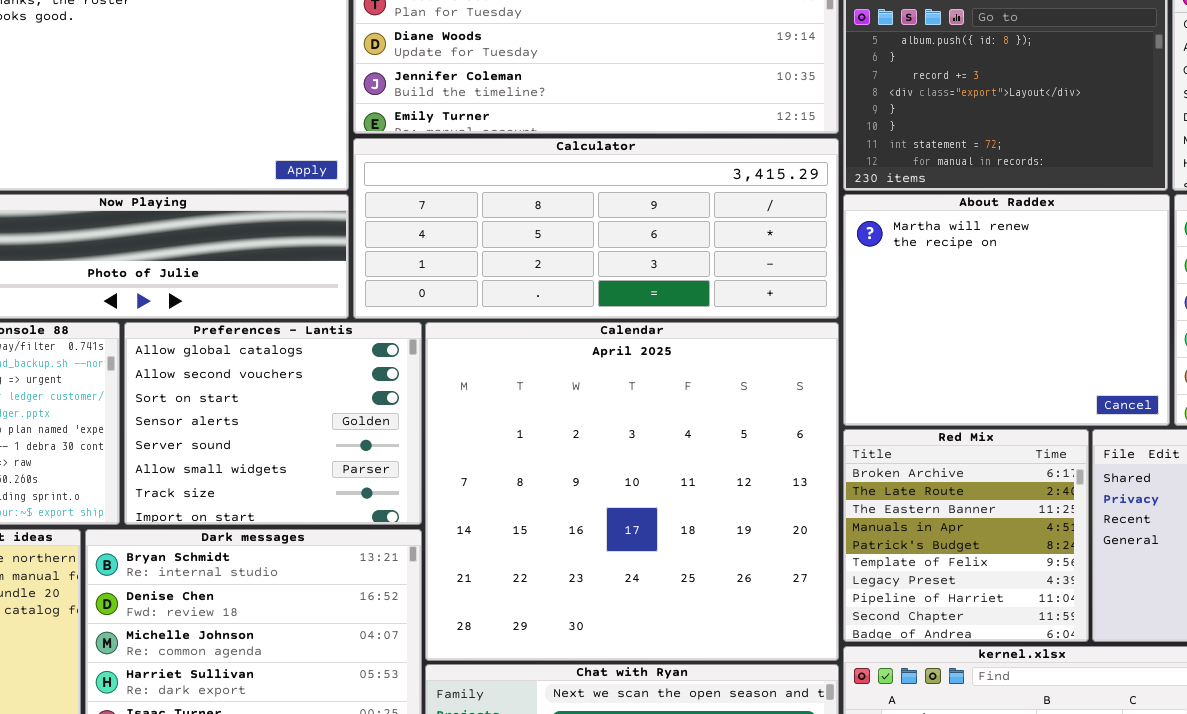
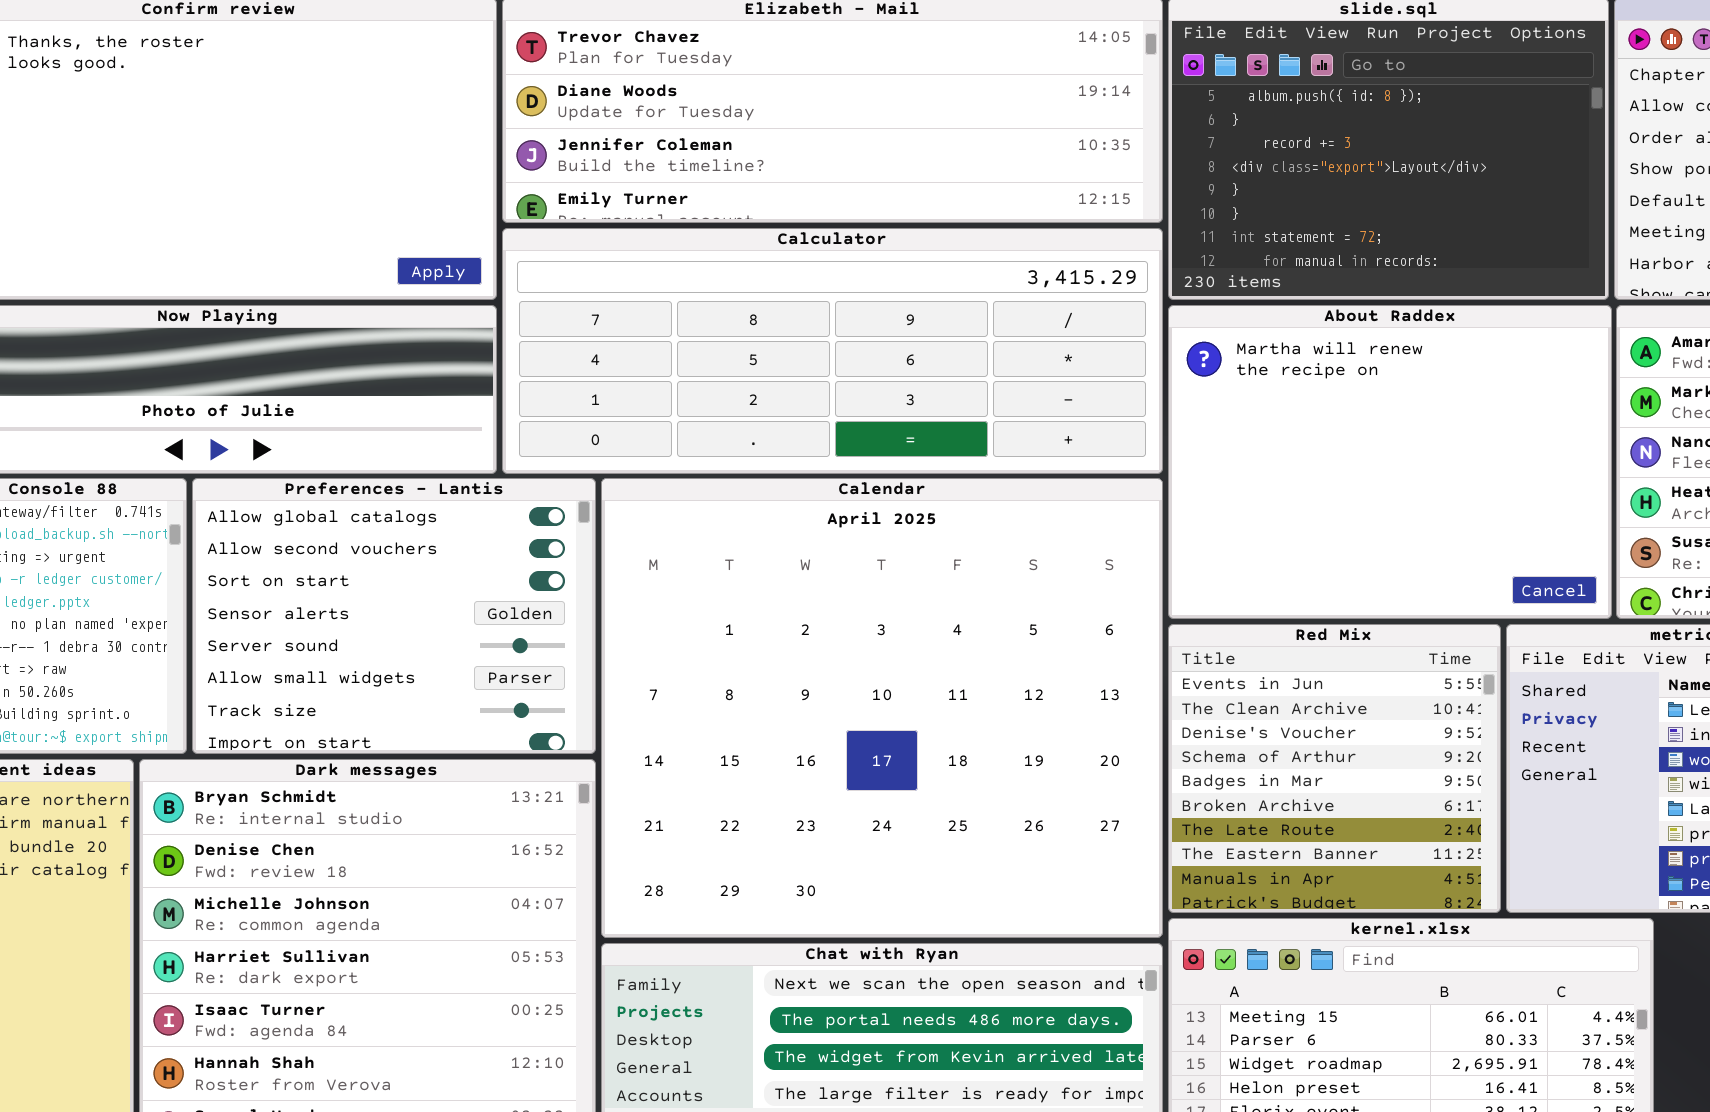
Red Mix: [843,429,1089,642] -> [1168,624,1501,913], scrolled up 5 rows

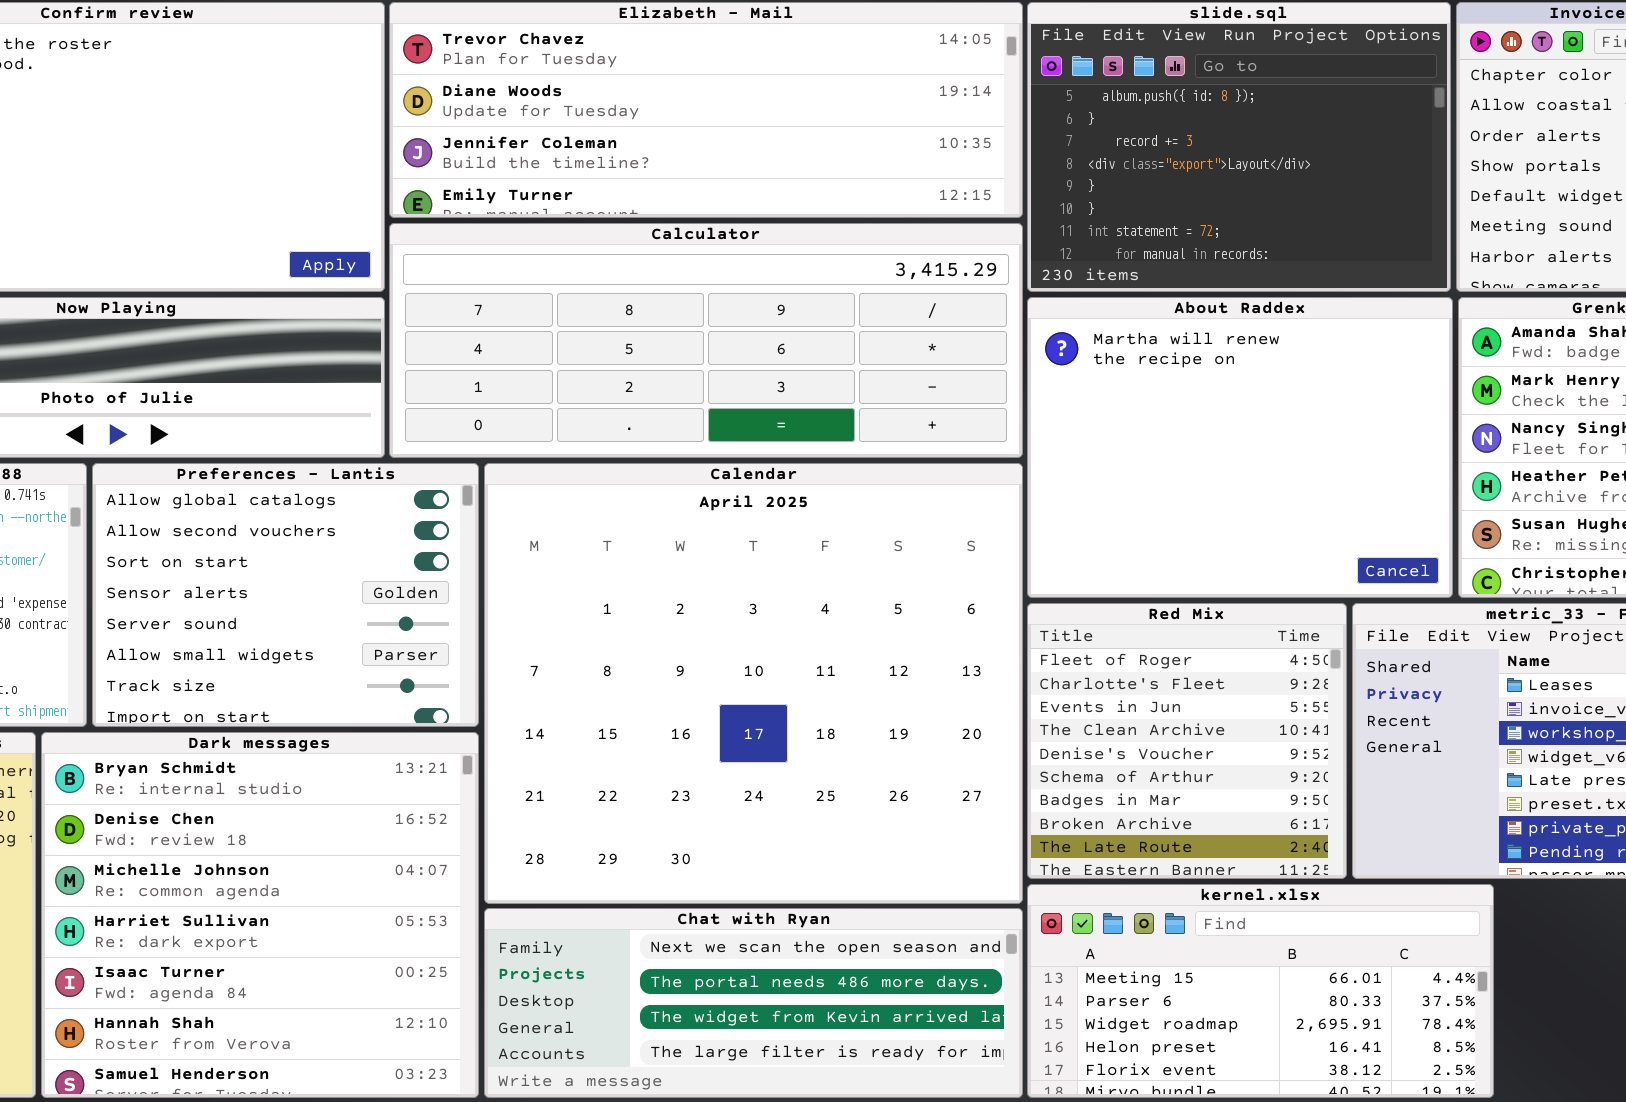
Red Mix: [1168,624,1501,913] -> [1027,603,1347,879], scrolled up 2 rows

